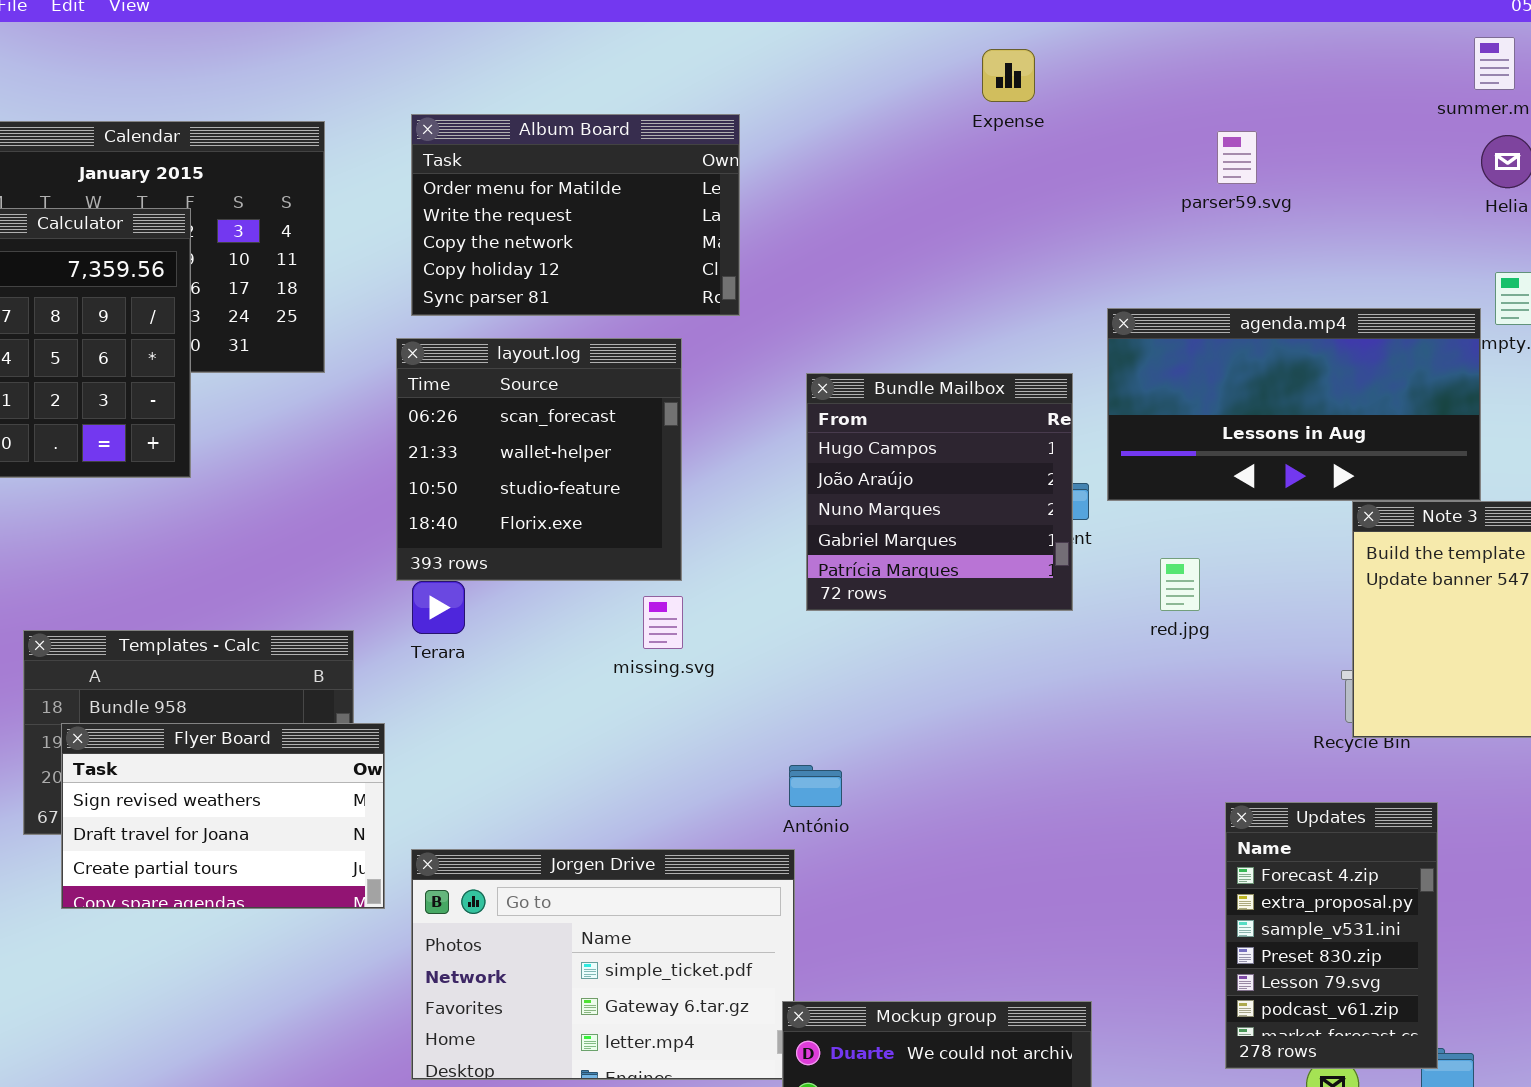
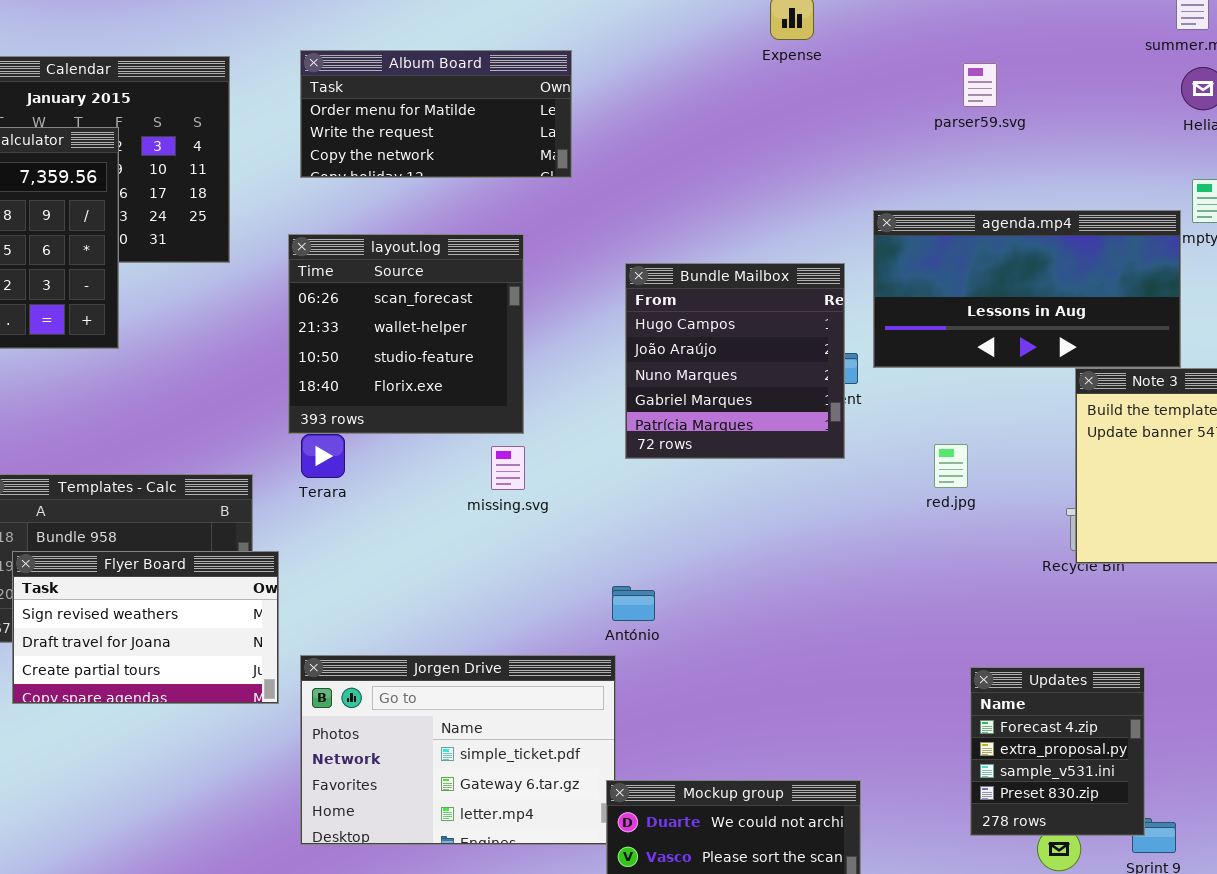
Album Board: [411,114,740,316] -> [300,50,572,178], resized
red.jpg: [1160,558,1200,611] -> [934,444,968,488], moved
Updates: [1225,802,1438,1069] -> [970,667,1145,836], resized

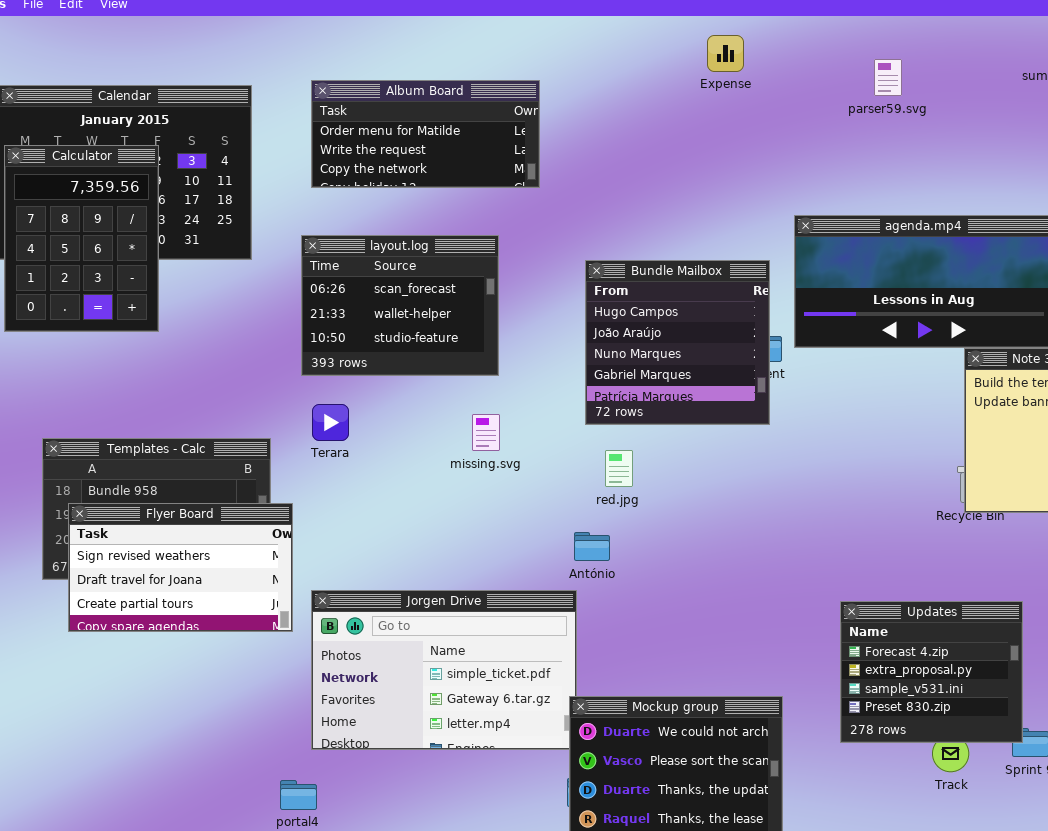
parser59.svg: [963,63,997,107] -> [874,59,902,96], moved
layout.log: [288,234,524,434] -> [301,235,499,376], resized
red.jpg: [934,444,968,488] -> [605,450,633,487], moved
Updates: [970,667,1145,836] -> [840,601,1023,743], resized

